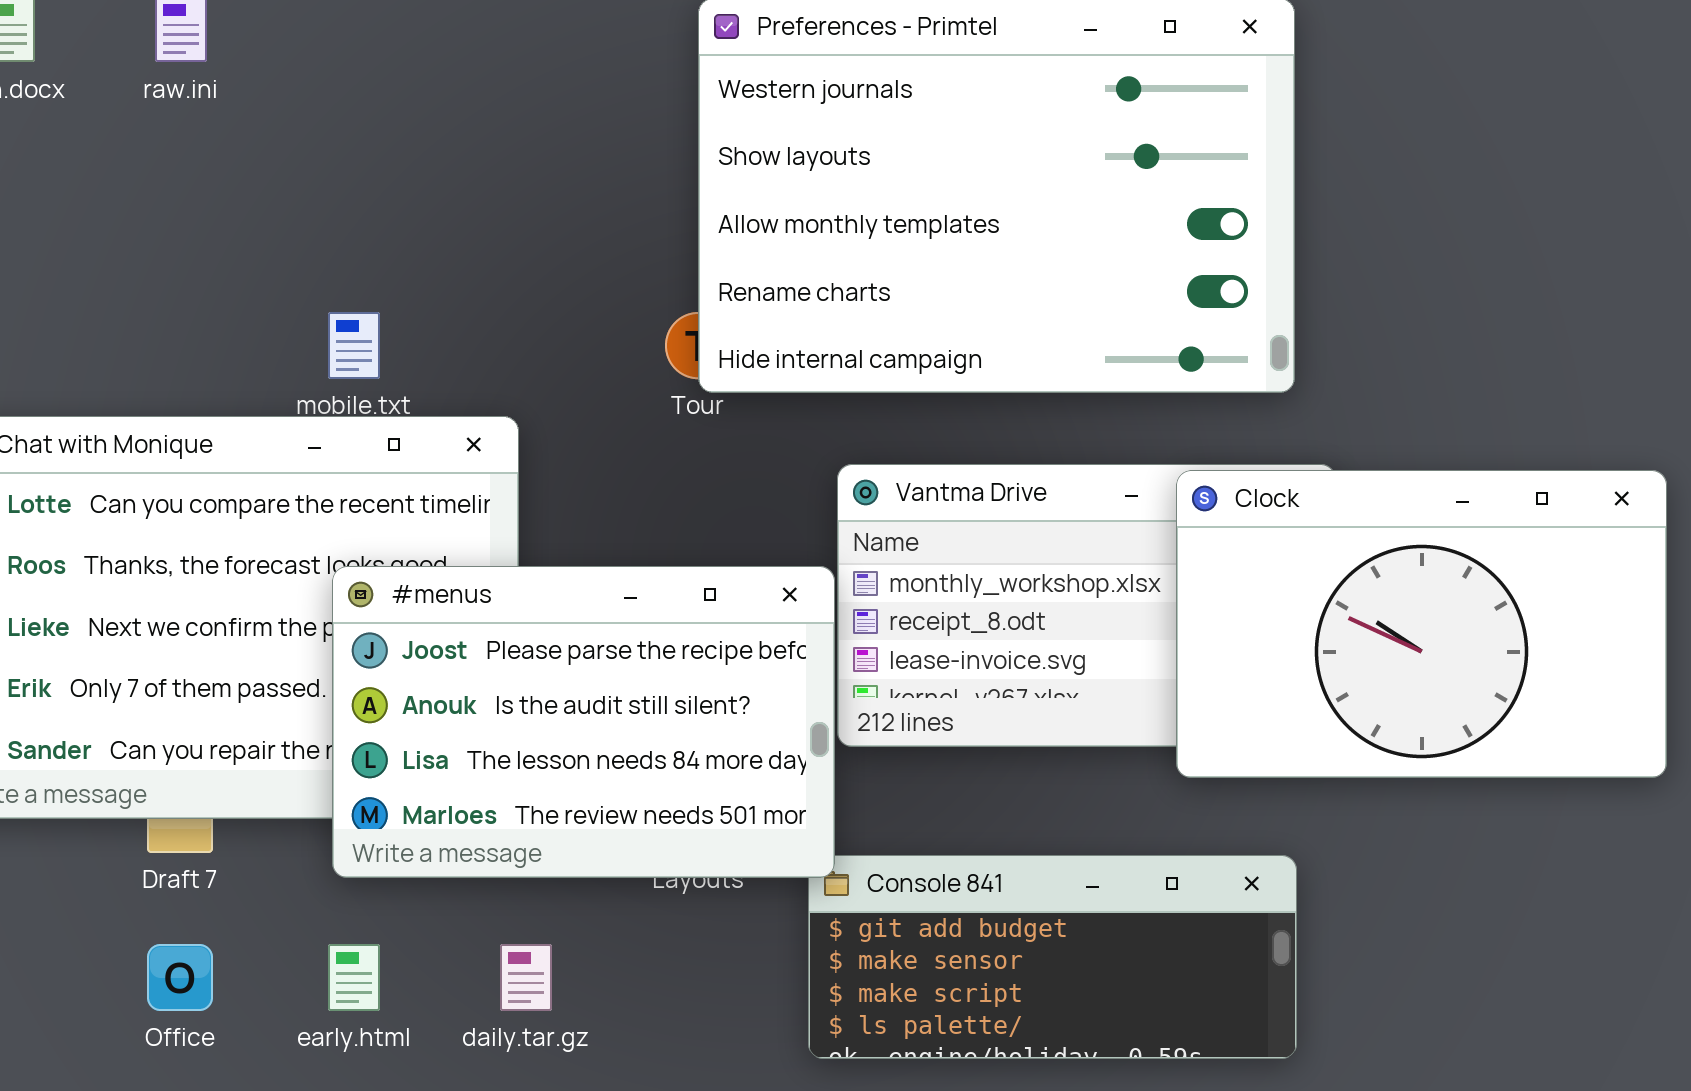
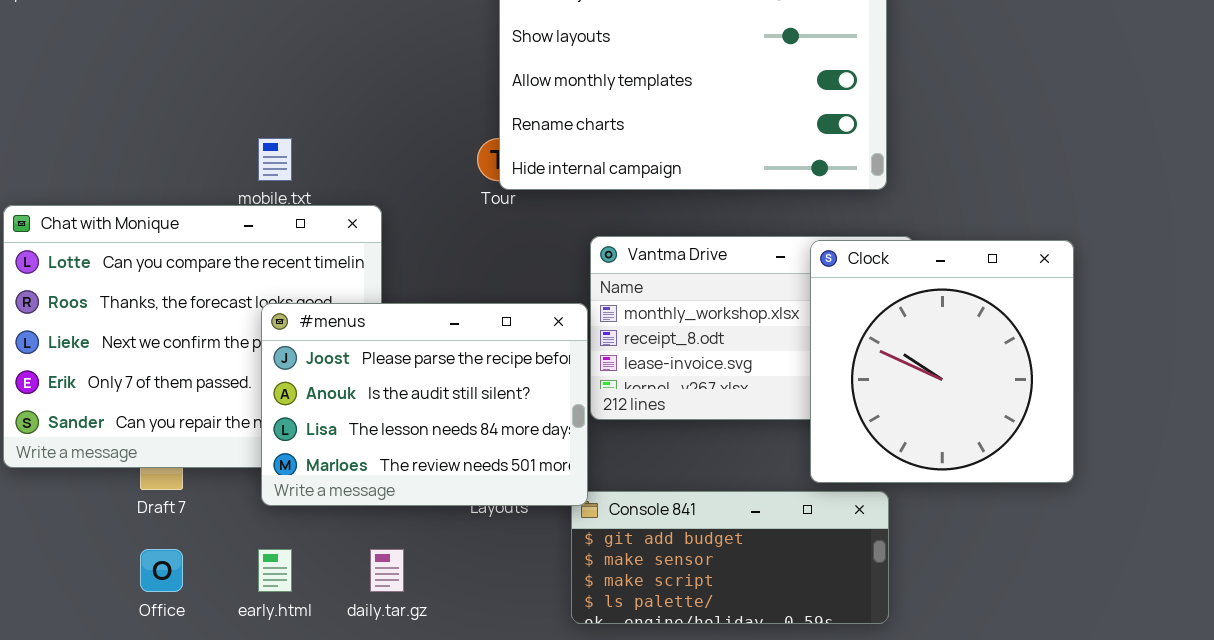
Clock: [1176,470,1667,778] -> [810,240,1074,483], resized

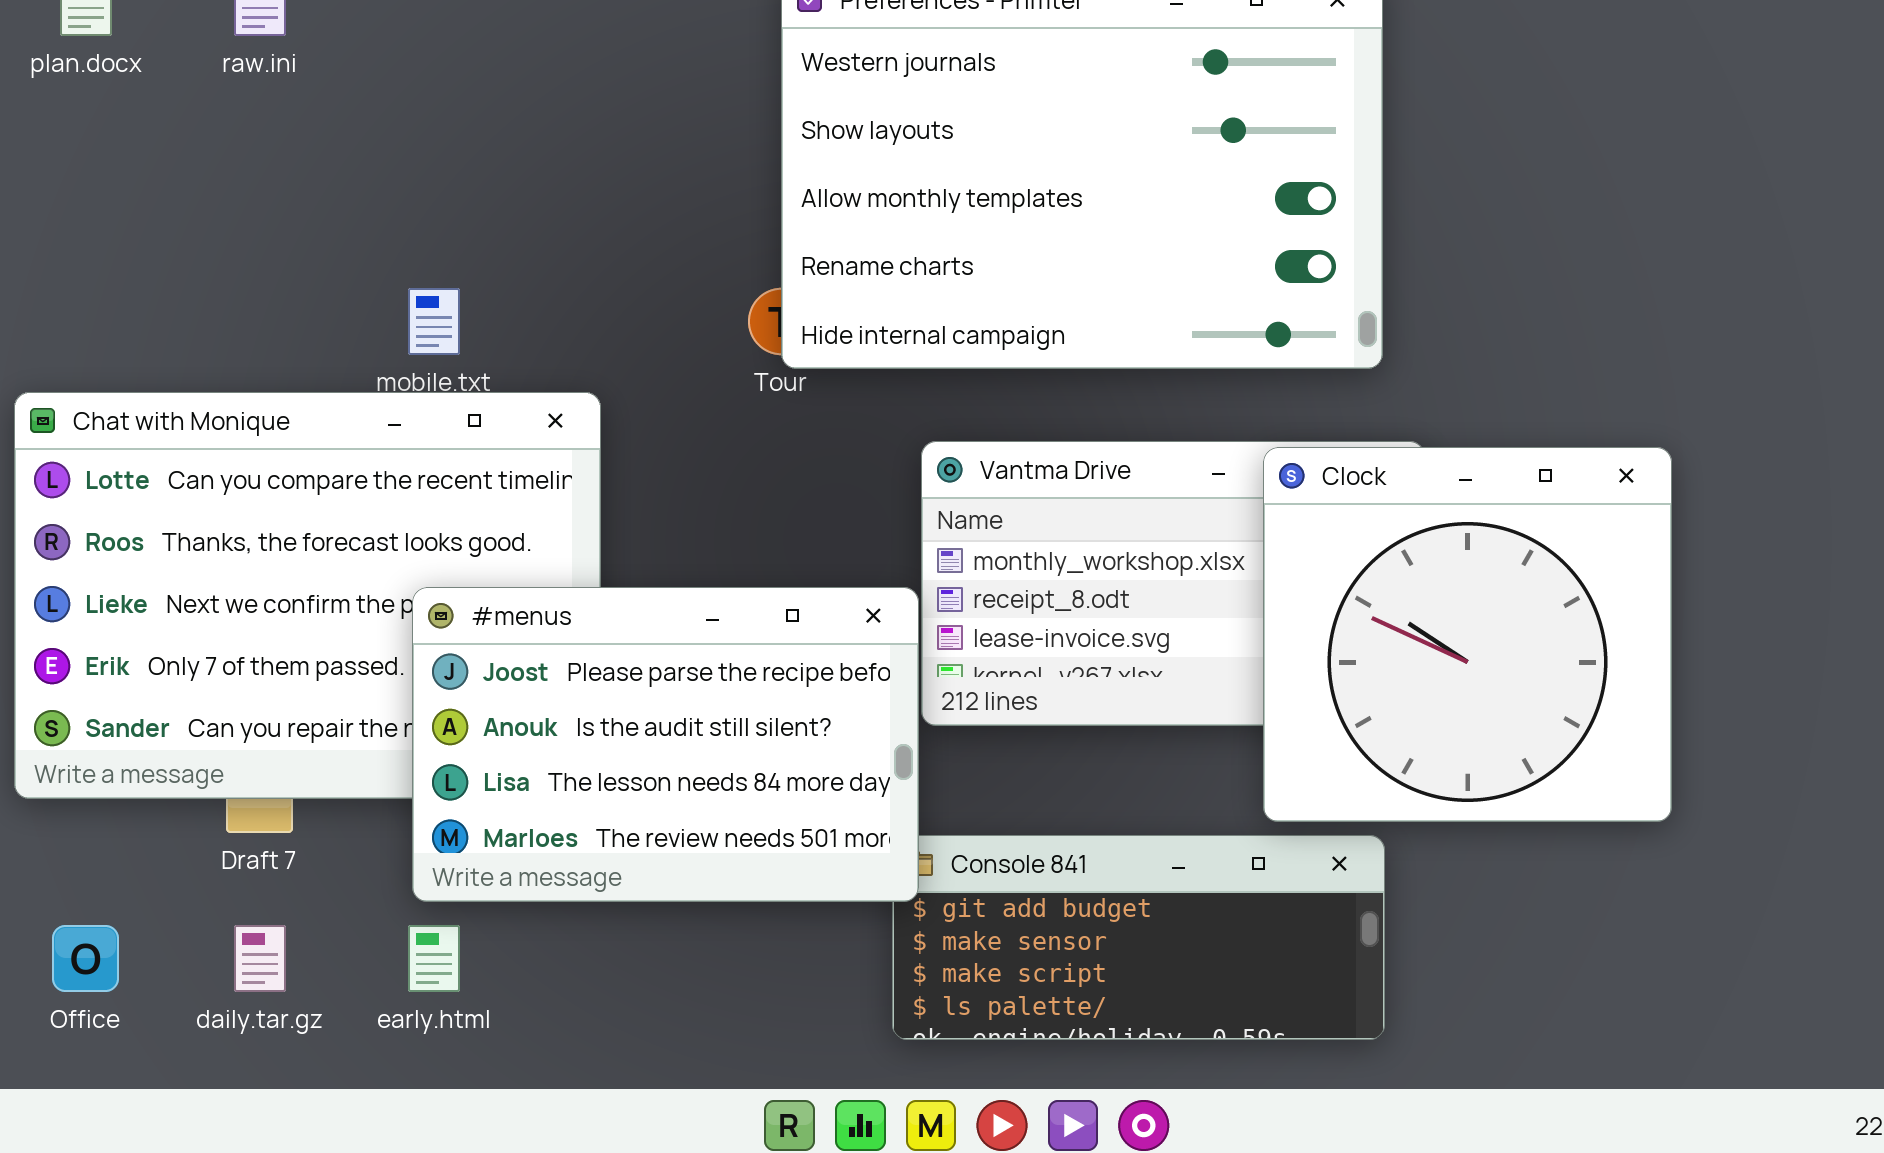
#menus: [261,303,588,506] -> [412,587,919,902], moved
Office: [140,549,183,592] -> [52,925,119,992], moved
daily.tar.gz: [370,549,404,592] -> [234,925,286,992], moved

